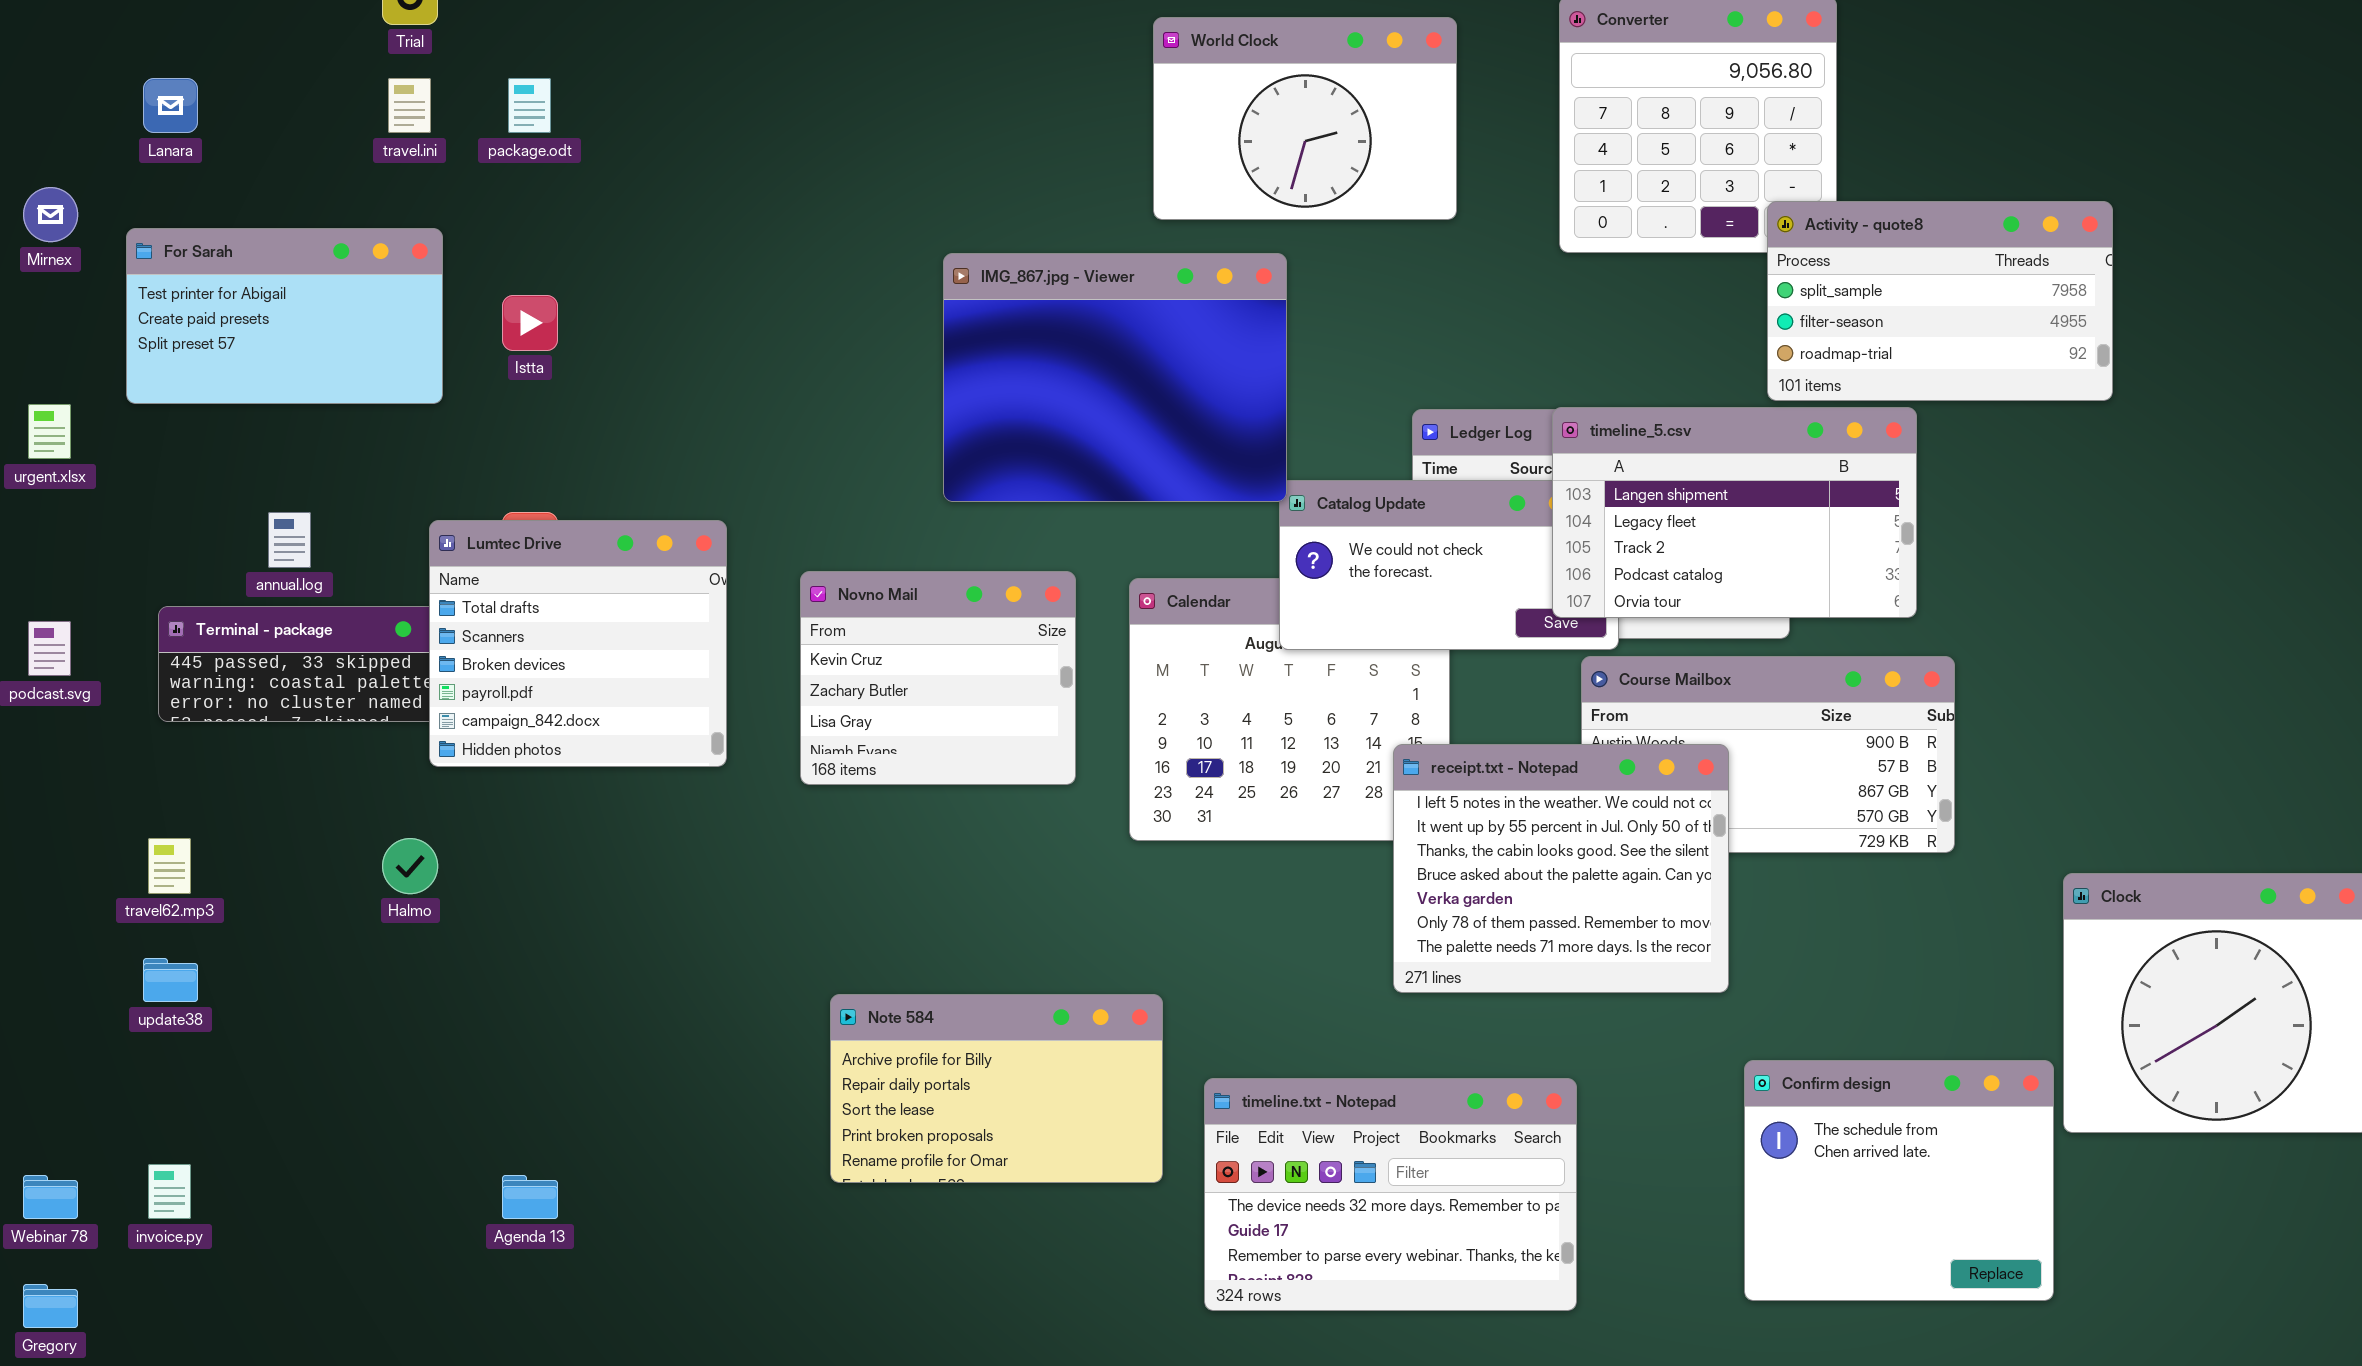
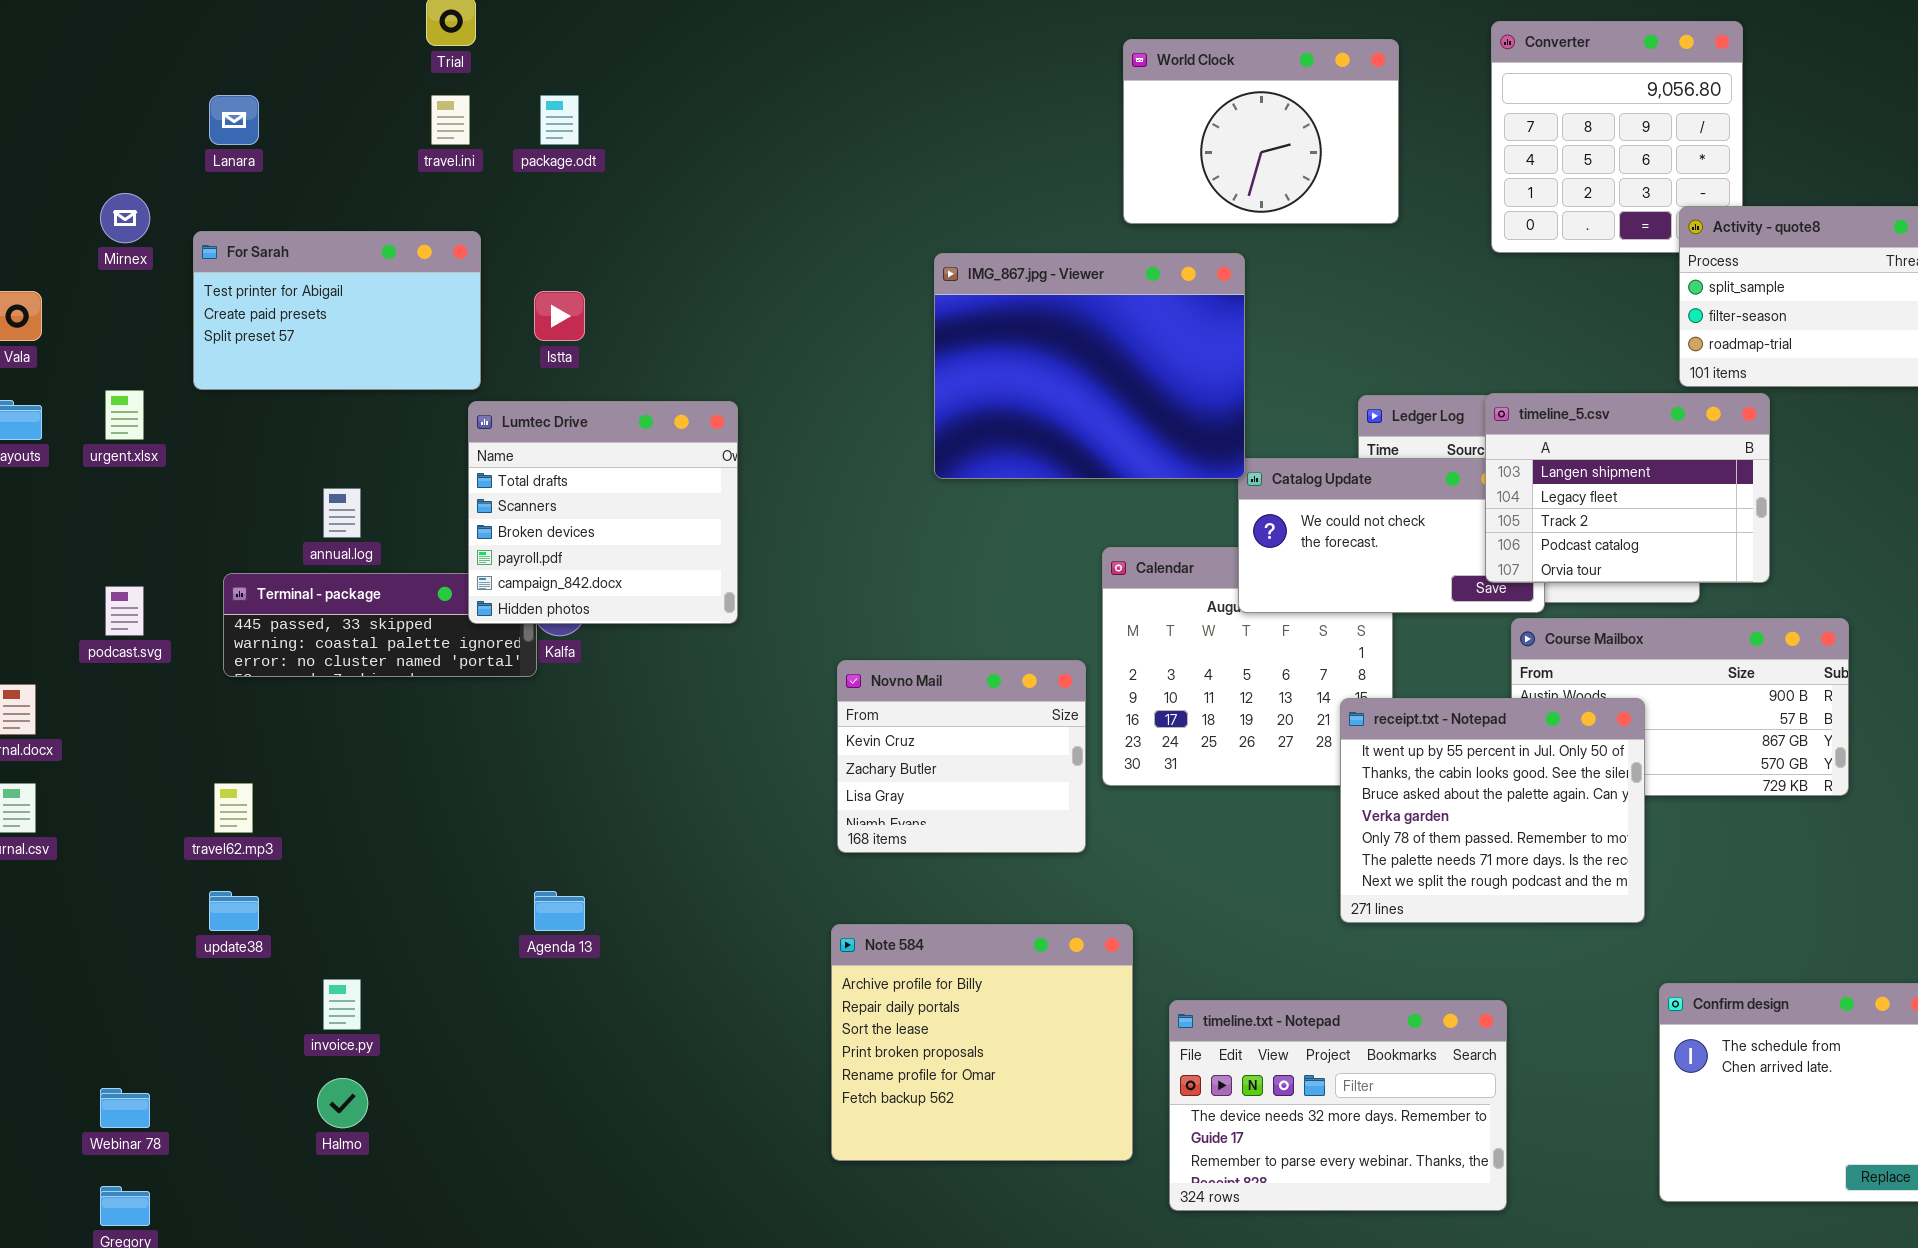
timeline_5.csv: [1552,407,1917,618] -> [1485,393,1770,583], resized
Lumtec Drive: [429,520,727,767] -> [468,401,738,624], moved
Novno Mail: [800,571,1076,785] -> [837,660,1086,853], moved
receipt.txt - Notepad: [1393,744,1729,993] -> [1340,698,1645,923], scrolled down 1 row
Halmo: [382,838,438,894] -> [317,1078,368,1128], moved
Note 584: [830,994,1163,1183] -> [831,924,1133,1161], resized
invoice.py: [148,1164,191,1219] -> [323,979,361,1030], moved
Agenda 13: [502,1175,558,1219] -> [534,891,585,931], moved

